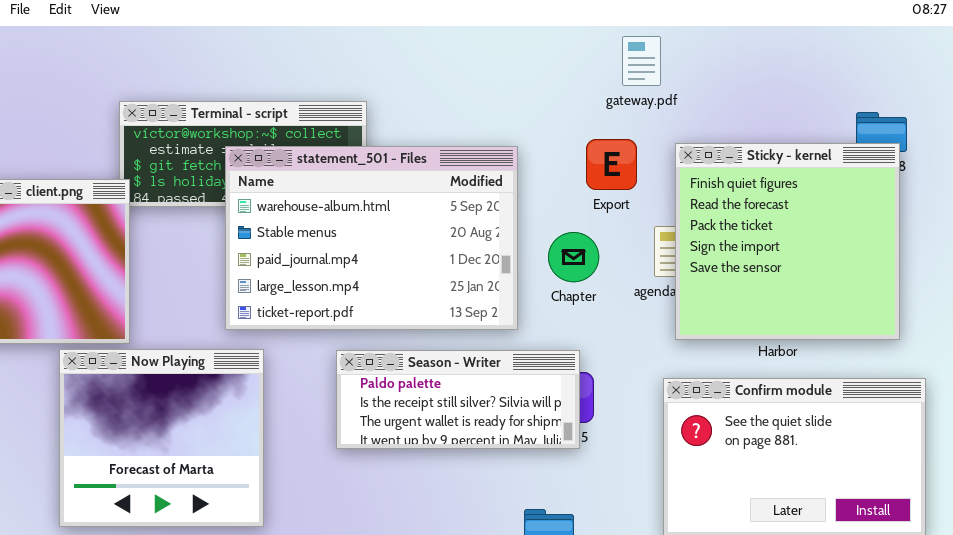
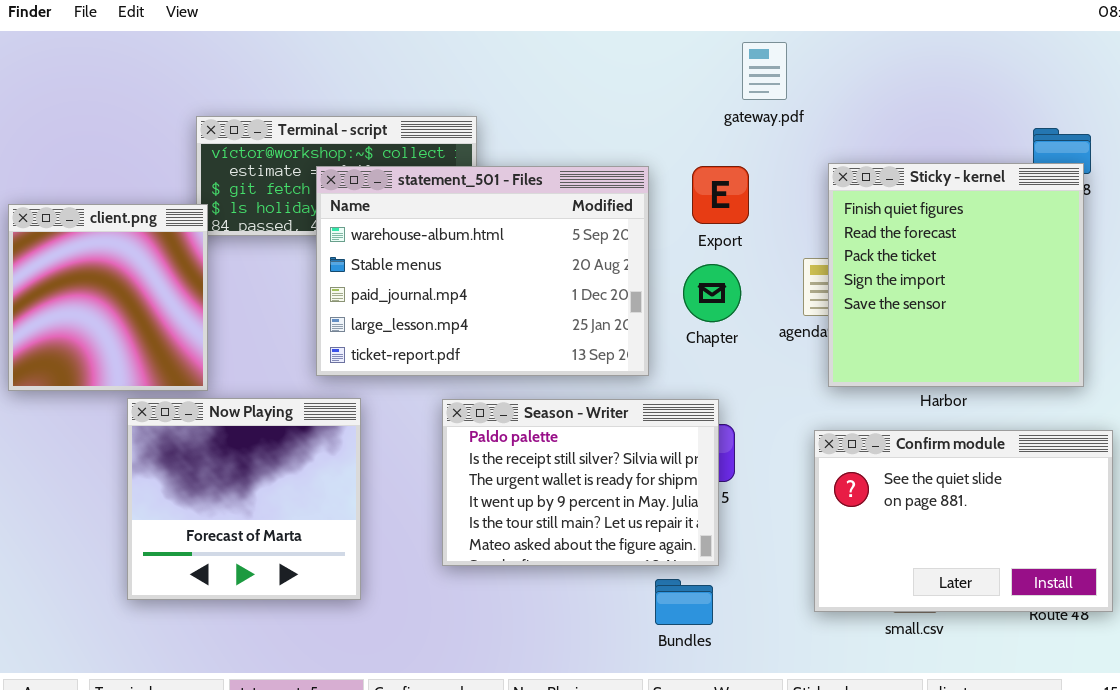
gateway.pdf: [622,36,661,86] -> [742,42,787,100], moved
Export: [586,139,637,190] -> [692,166,749,224], moved
Season - Writer: [336,350,580,449] -> [442,399,719,566], resized

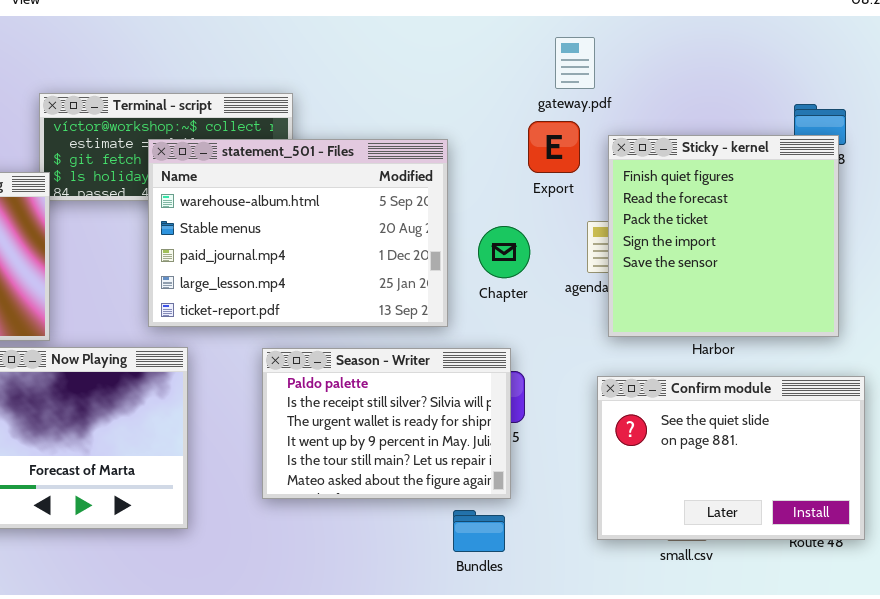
gateway.pdf: [742,42,787,100] -> [555,37,595,89], moved
Export: [692,166,749,224] -> [528,121,580,173], moved

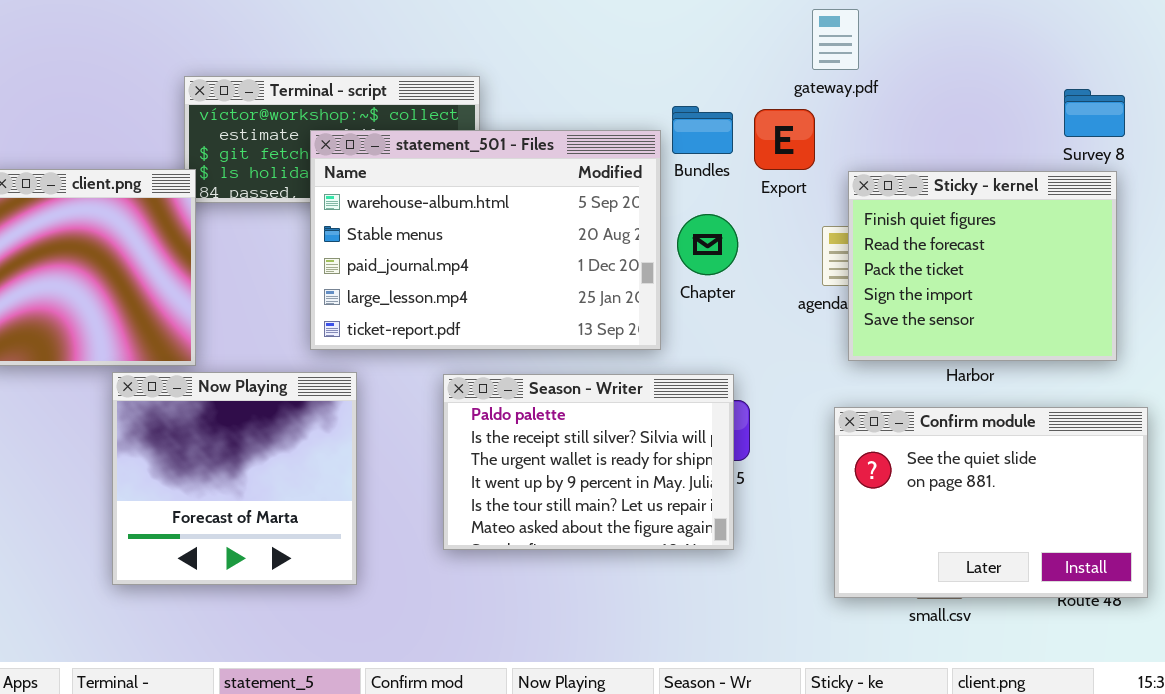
gateway.pdf: [555,37,595,89] -> [812,9,859,70], moved
Sticky - kernel: [608,135,839,337] -> [848,171,1117,361], resized
Chapter: [478,226,530,278] -> [677,214,738,275], moved
Bundles: [453,510,505,552] -> [672,106,733,154], moved

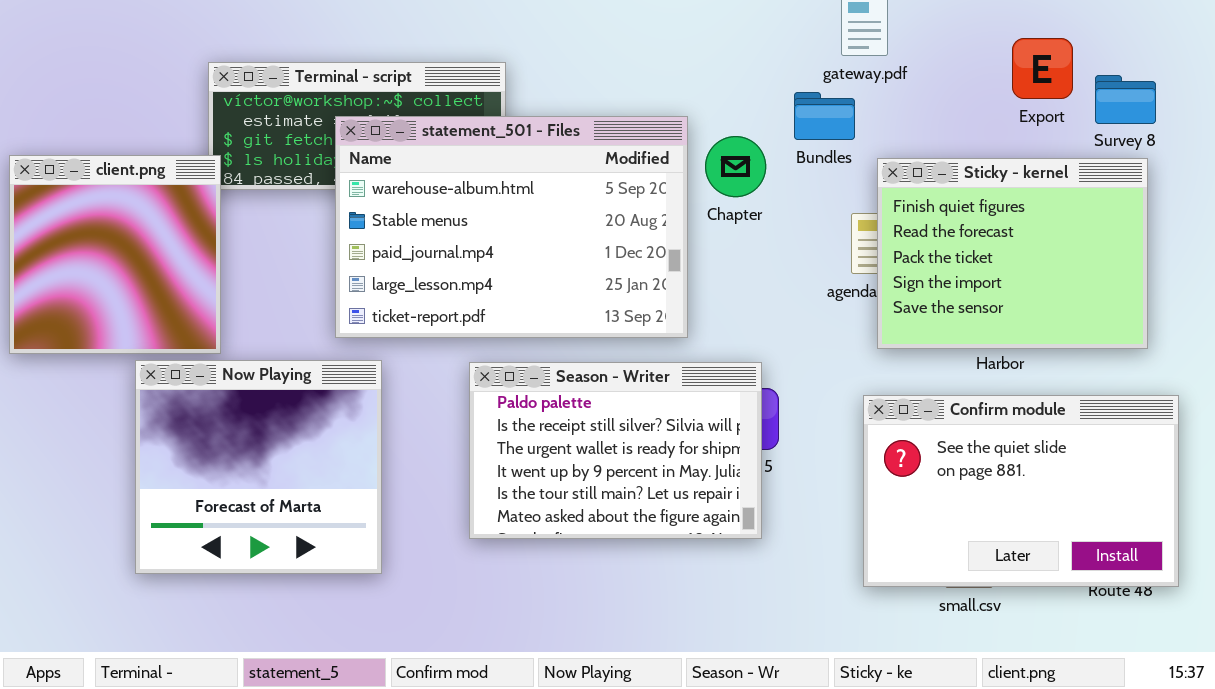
Bundles: [672,106,733,154] -> [794,92,855,140], moved
Export: [754,109,815,170] -> [1012,38,1073,99], moved
Chapter: [677,214,738,275] -> [705,136,766,197], moved

